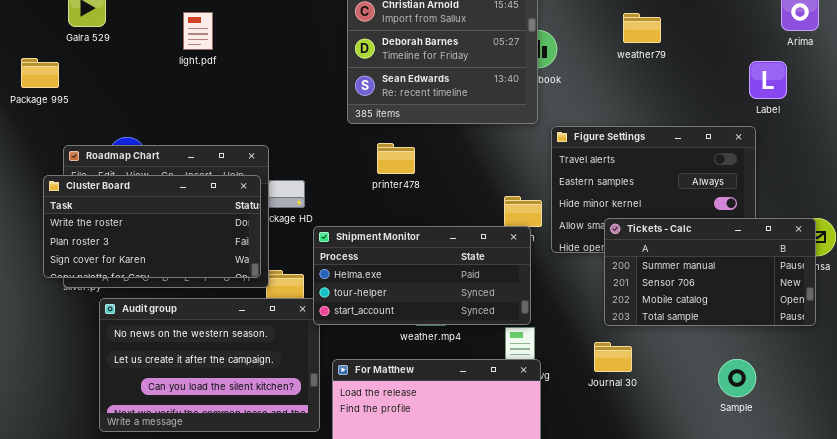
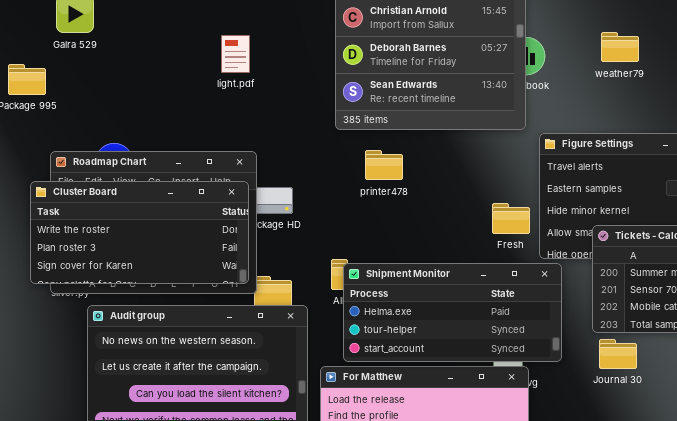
light.pdf: [183,12,213,50] -> [221,35,250,73], moved
weather79: [623,13,661,43] -> [601,32,639,62], moved
Shipment Monitor: [313,226,531,325] -> [343,263,562,362], moved
Journal 30: [594,342,632,372] -> [599,339,637,369], moved

